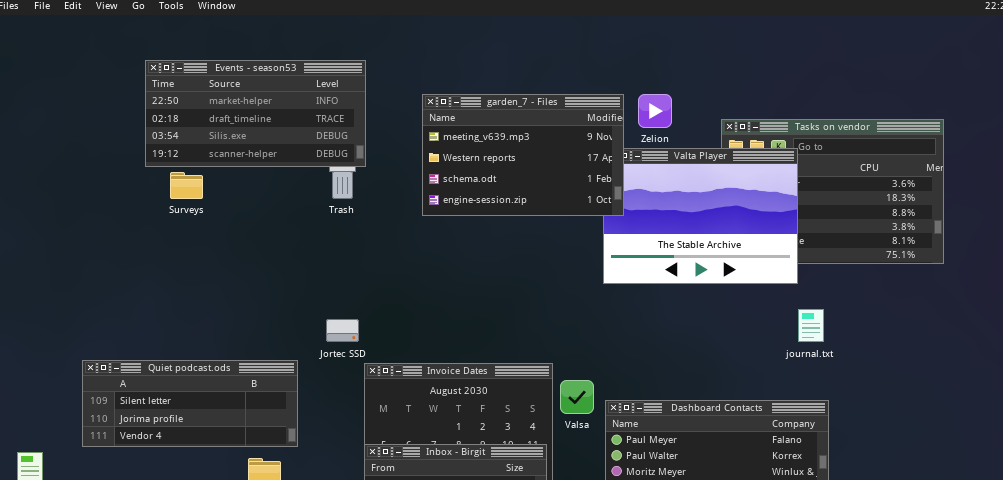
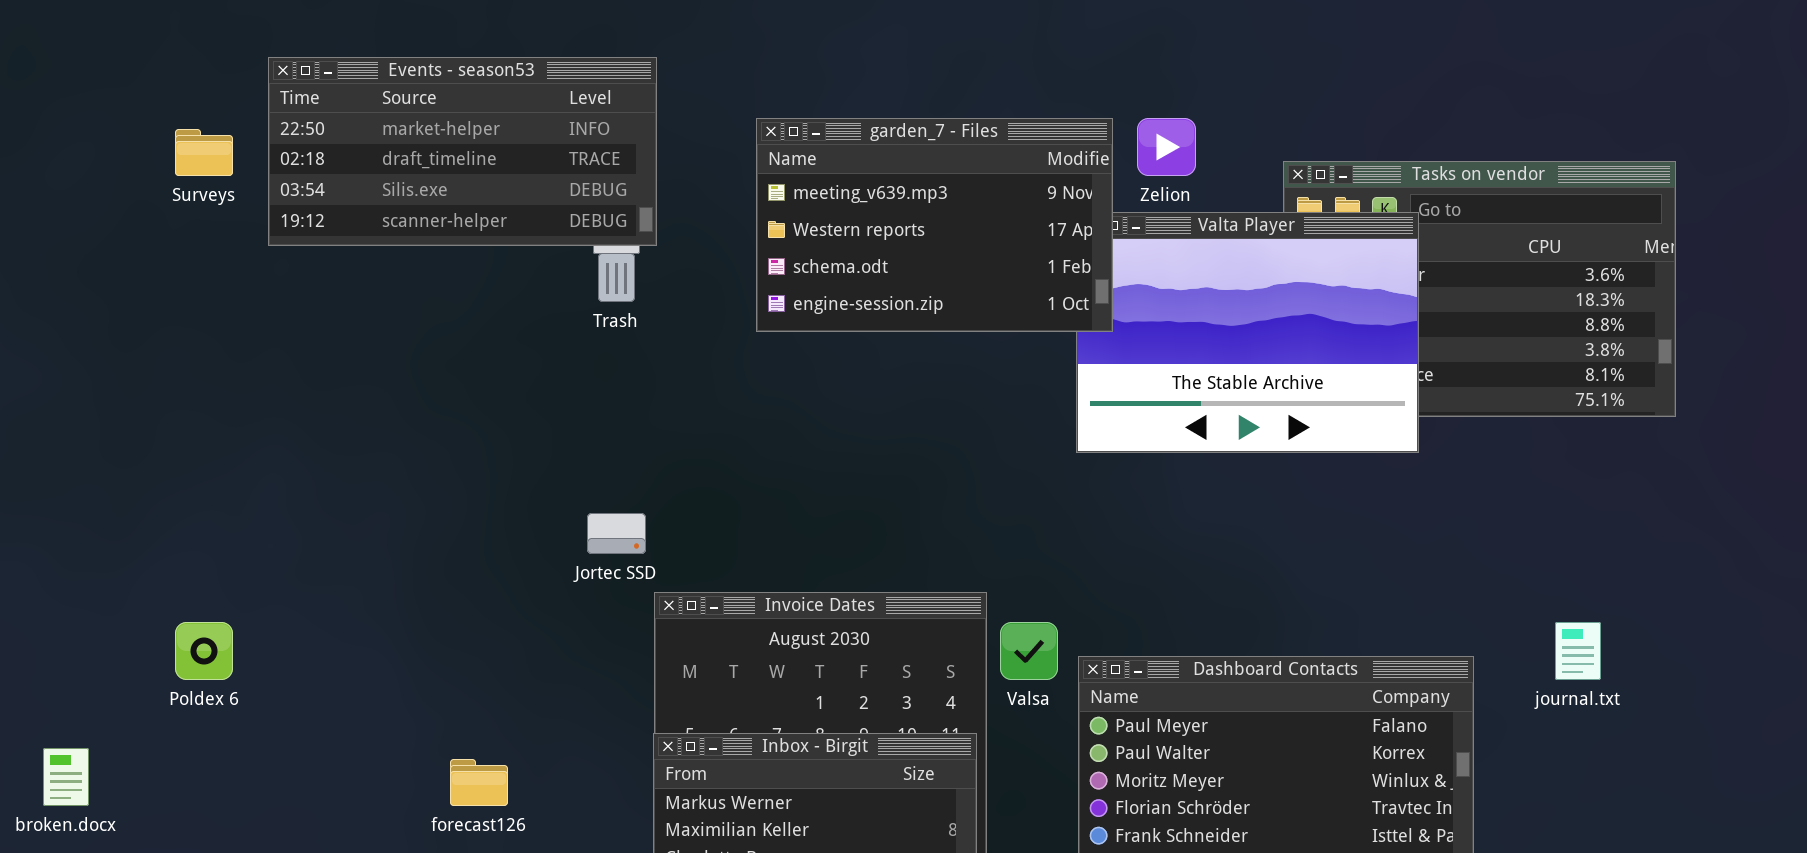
Surveys: [170,172,203,199] -> [175,129,233,176], moved
journal.txt: [798,309,824,342] -> [1555,622,1601,680], moved
Quiet podcast.ods: [82,360,298,447] -> none, closed

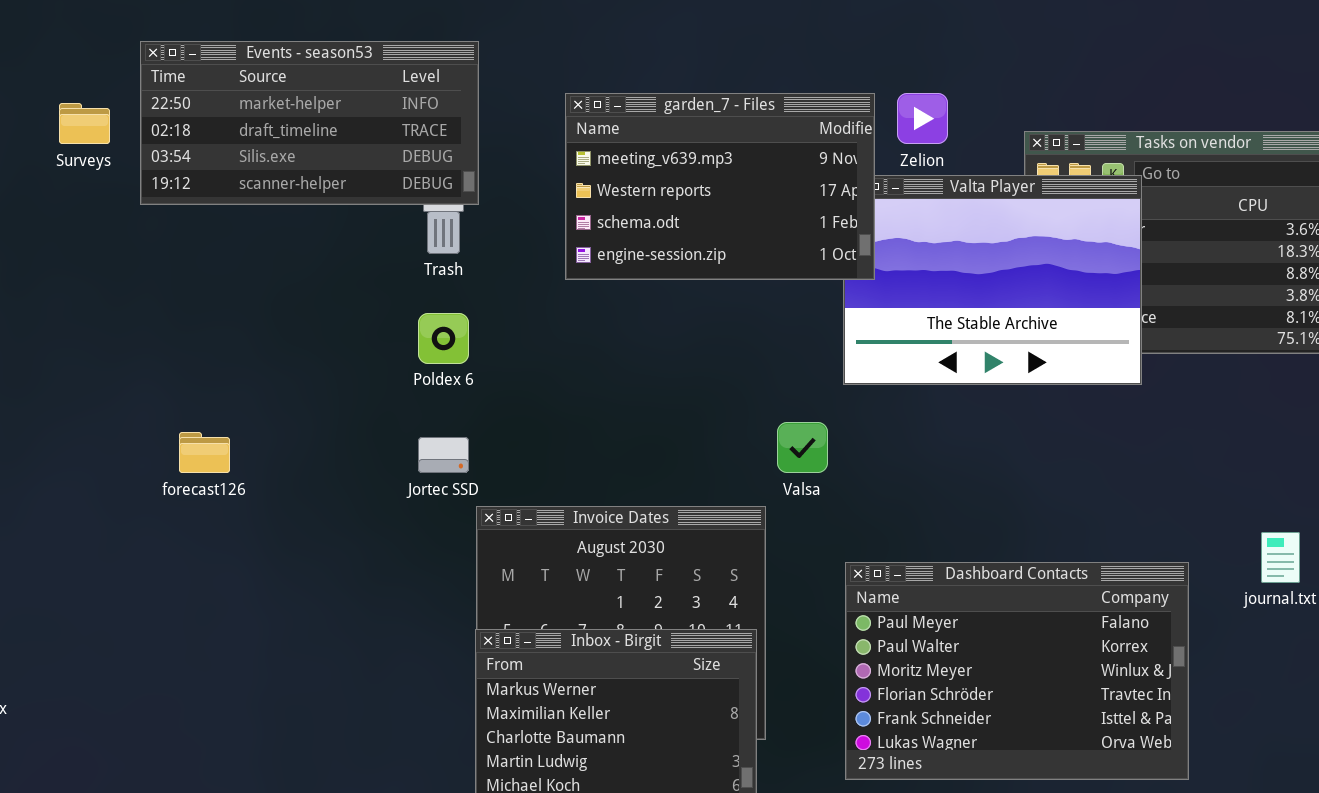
Poldex 6: [175,622,233,680] -> [418,313,469,364], moved
Valsa: [1000,622,1058,680] -> [777,422,828,473], moved
forecast126: [450,759,508,806] -> [179,432,230,473], moved

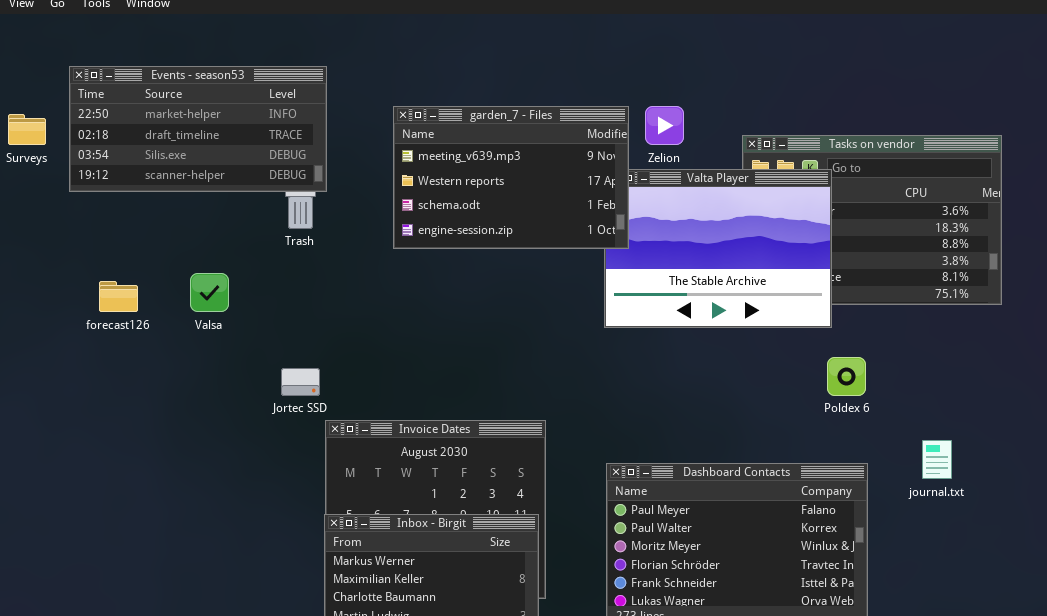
Poldex 6: [418,313,469,364] -> [827,357,866,396], moved
Valsa: [777,422,828,473] -> [190,273,229,312], moved
forecast126: [179,432,230,473] -> [99,281,138,312], moved

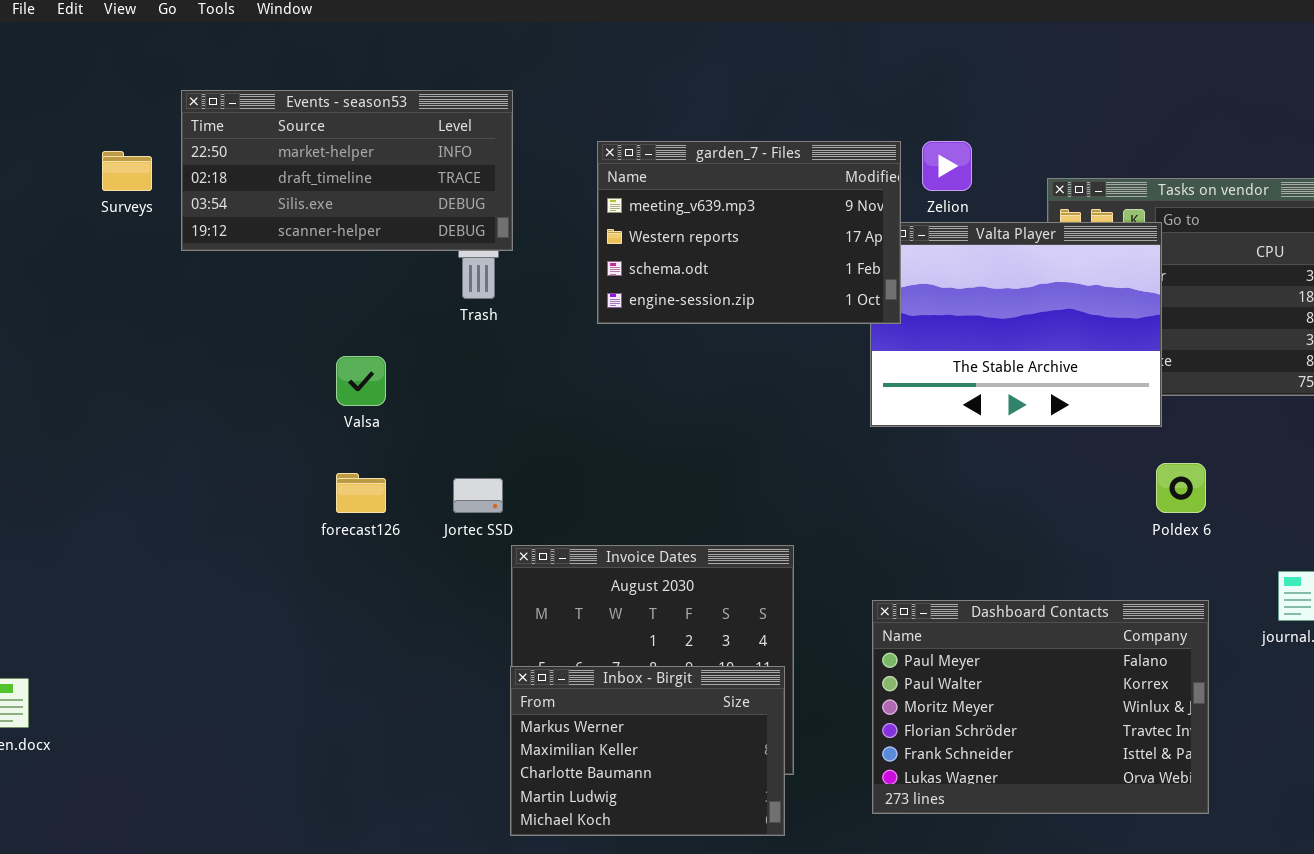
forecast126: [99,281,138,312] -> [336,473,386,513], moved

